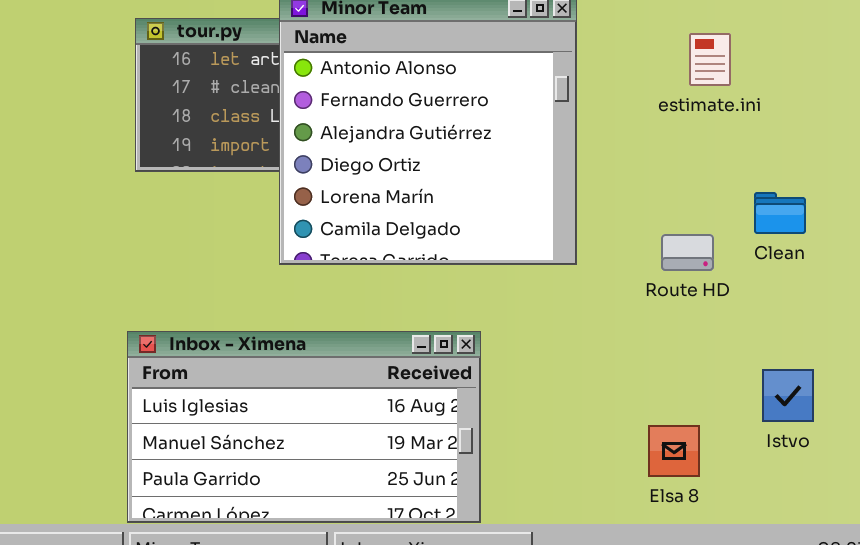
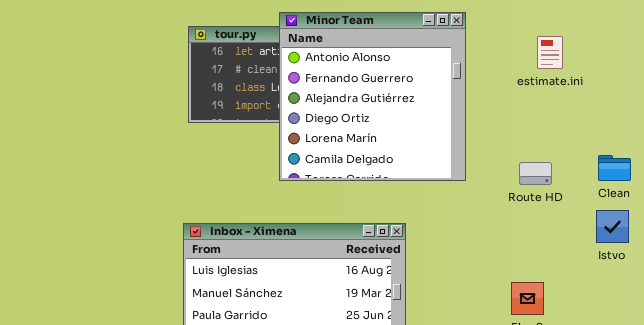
Clean: [754,192,806,234] -> [598,155,631,181], moved
Istvo: [762,369,814,422] -> [596,210,629,243], moved

